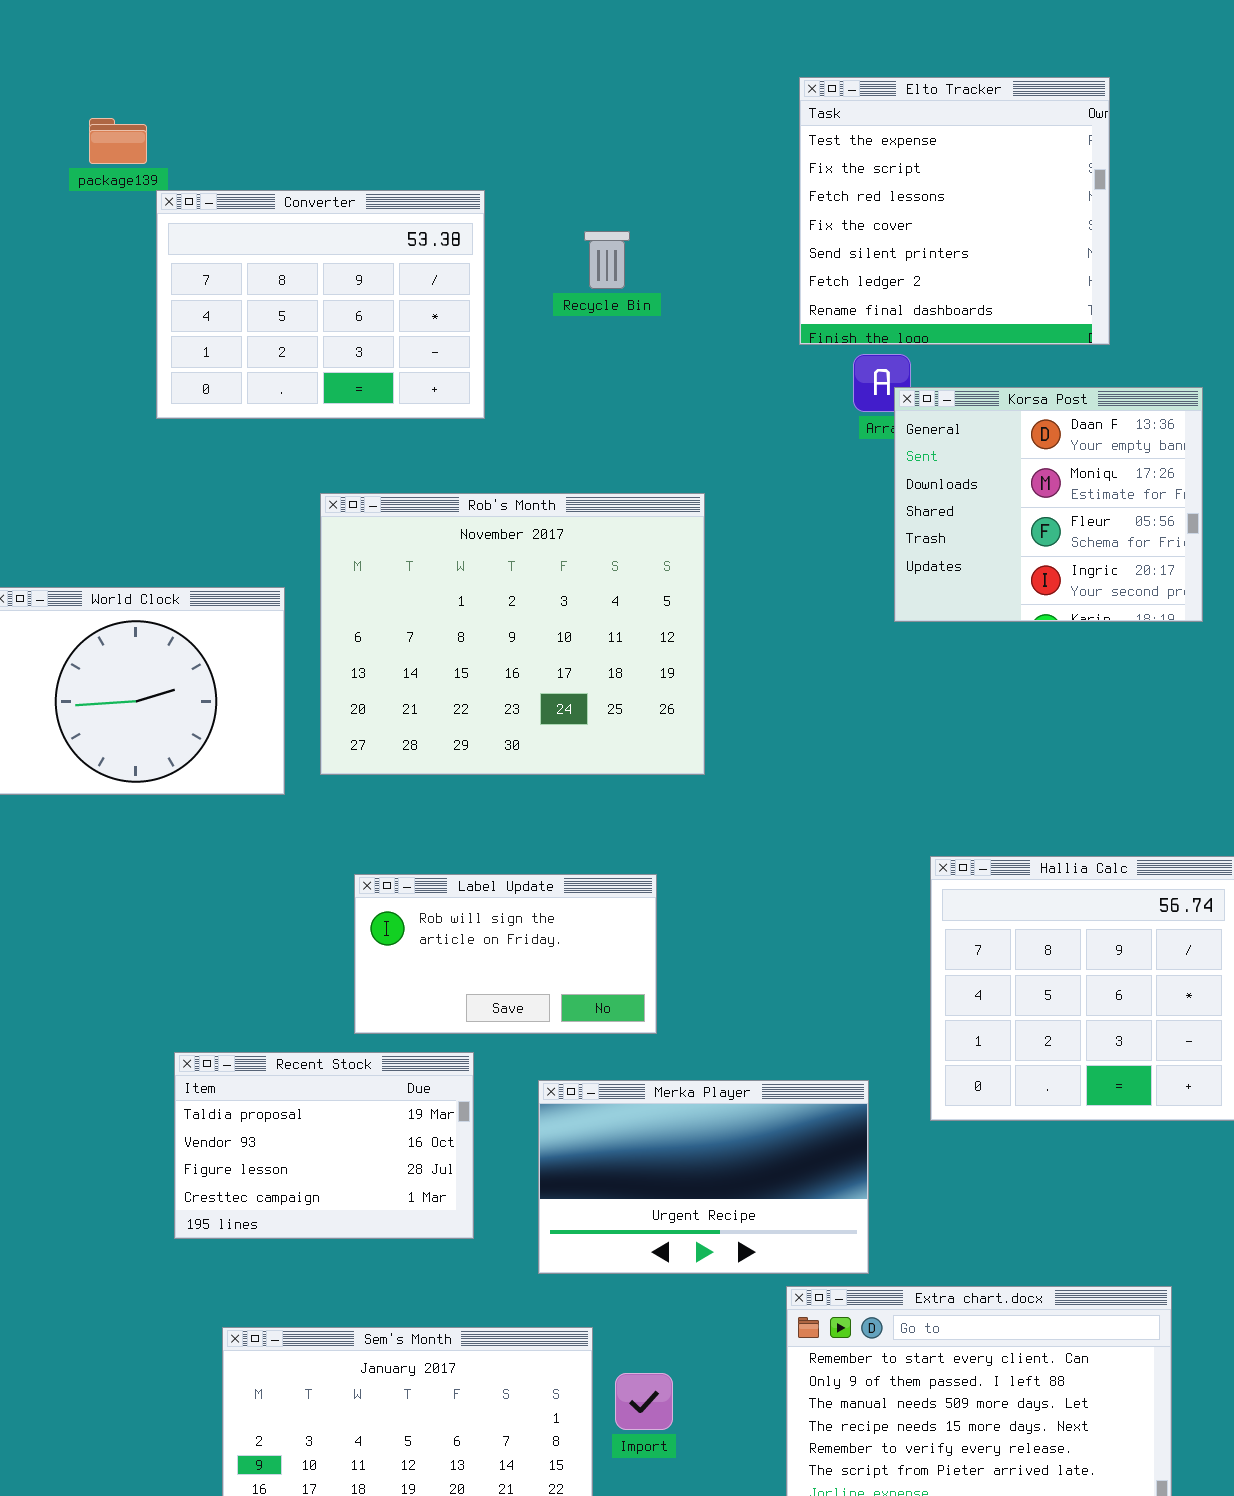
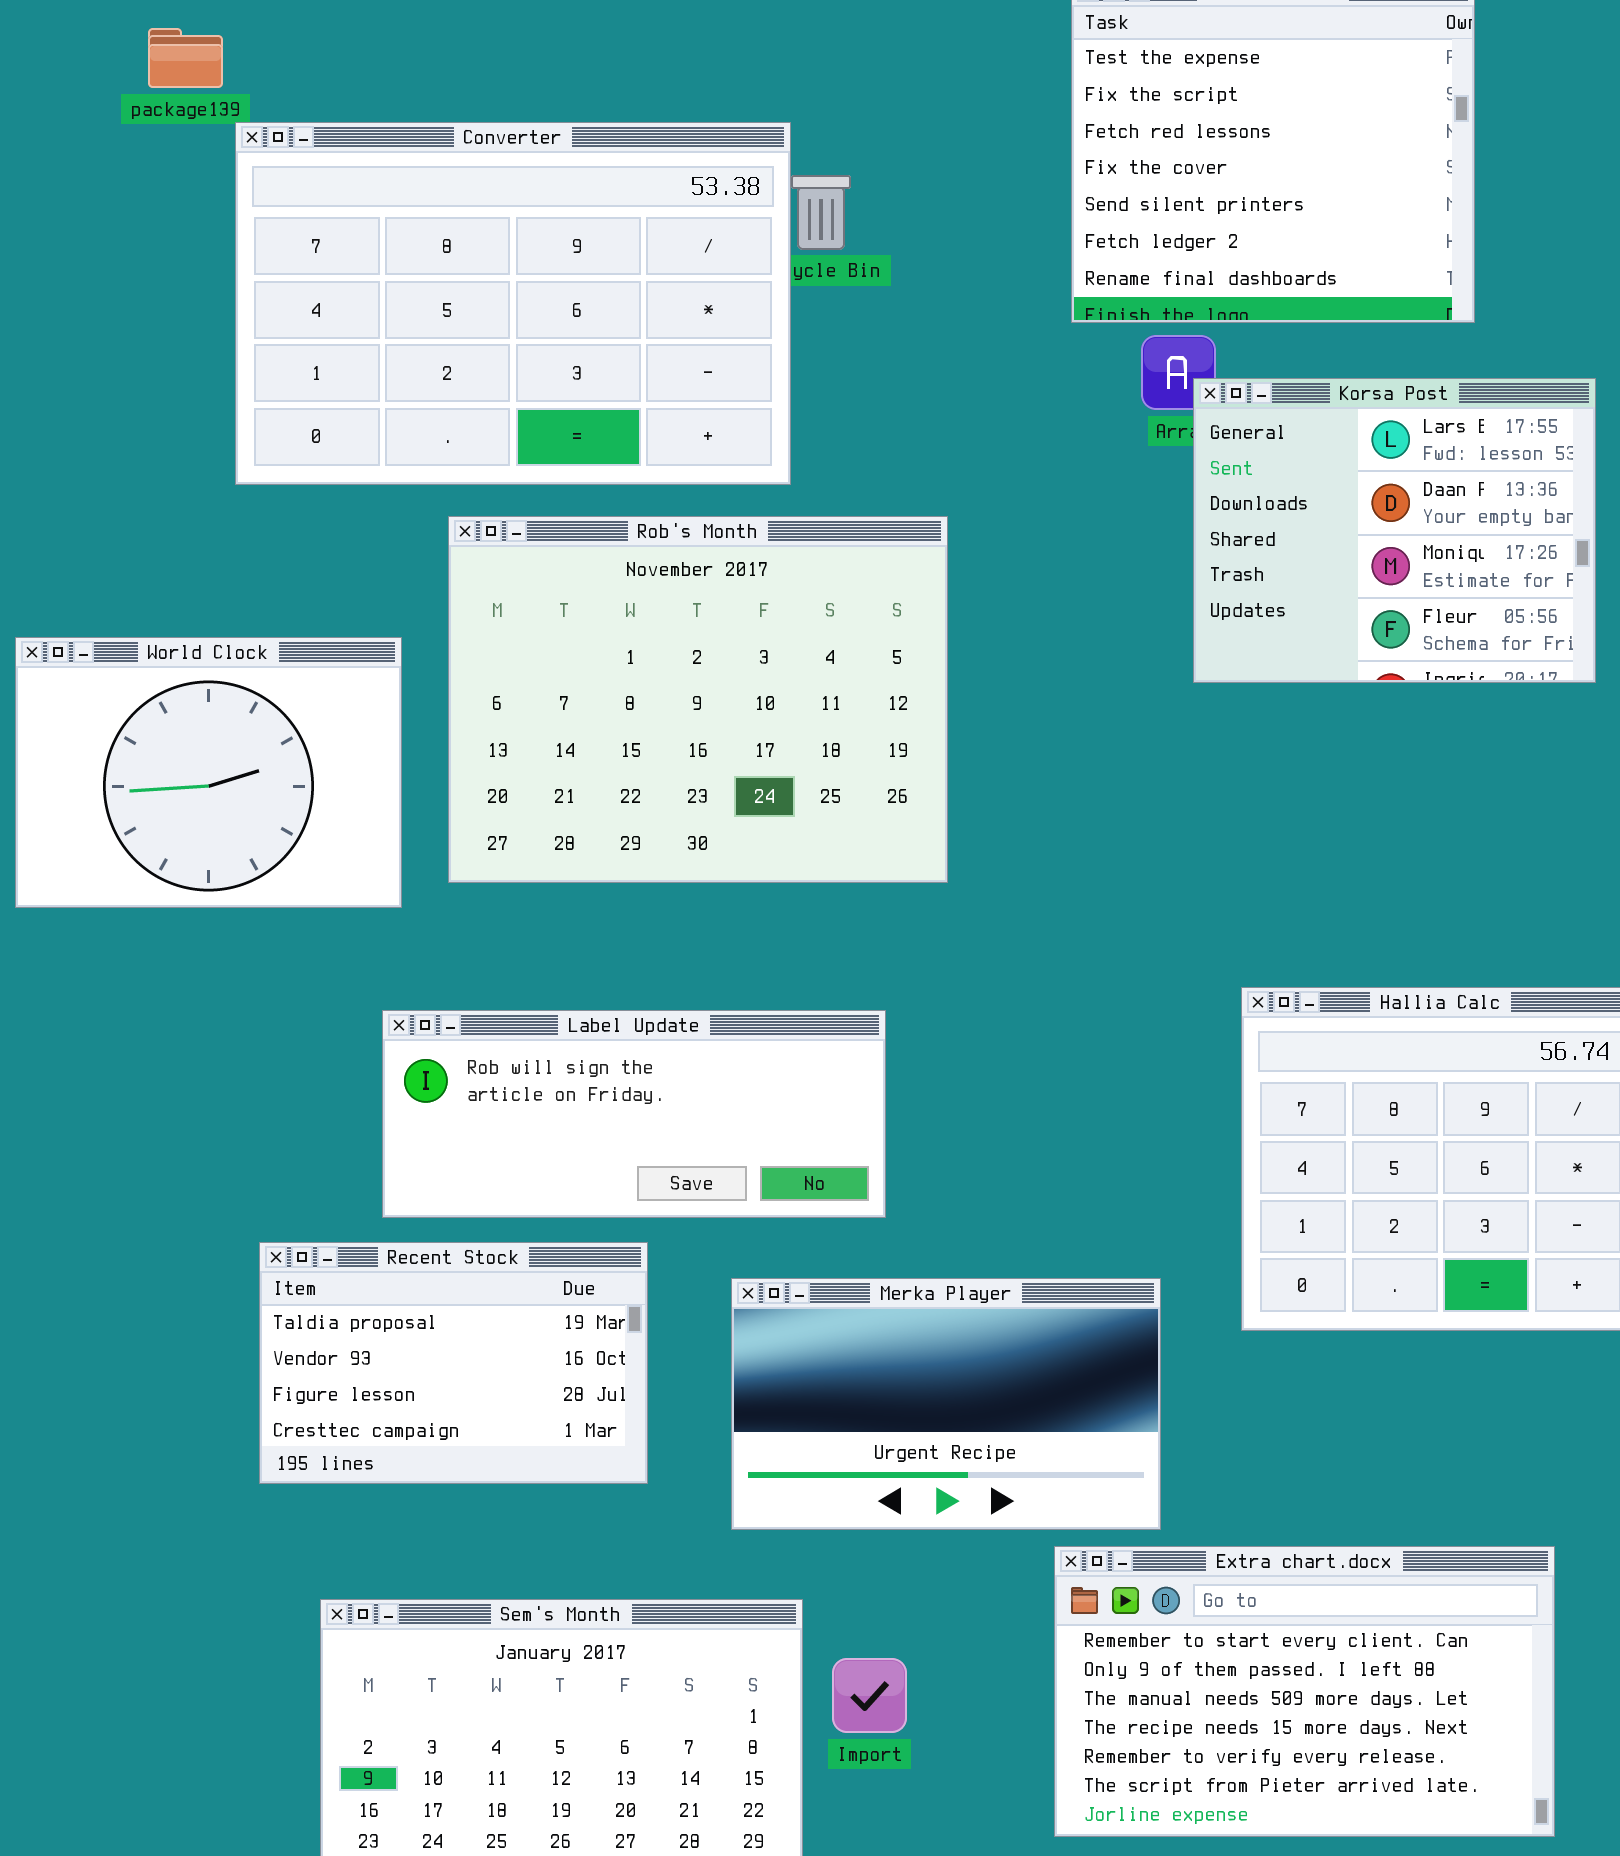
Converter: [156,190,485,419] -> [235,122,791,485], resized
Korsa Post: [894,387,1203,622] -> [1193,378,1596,683], scrolled up 1 row
Label Update: [354,874,657,1034] -> [382,1010,886,1218], resized

